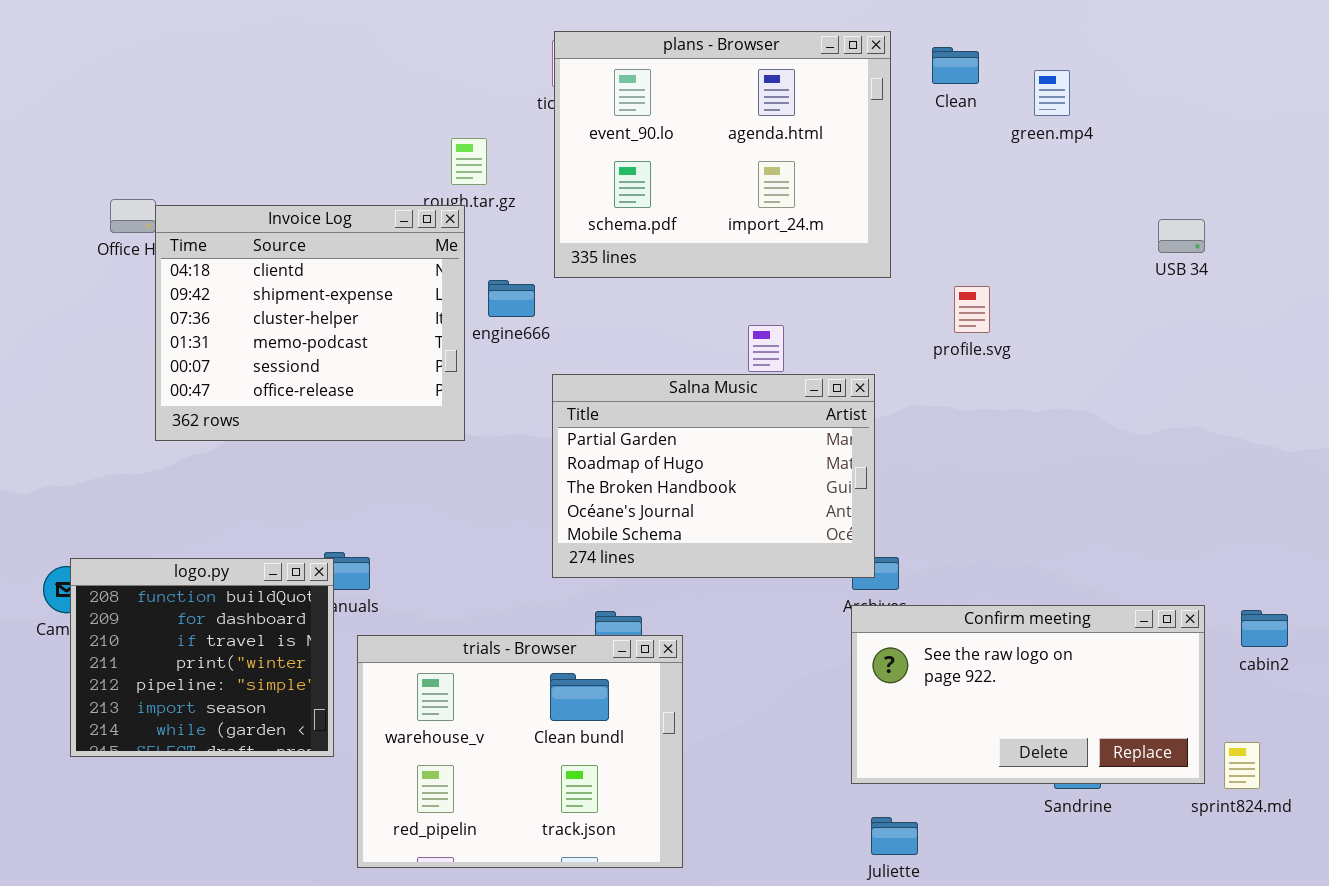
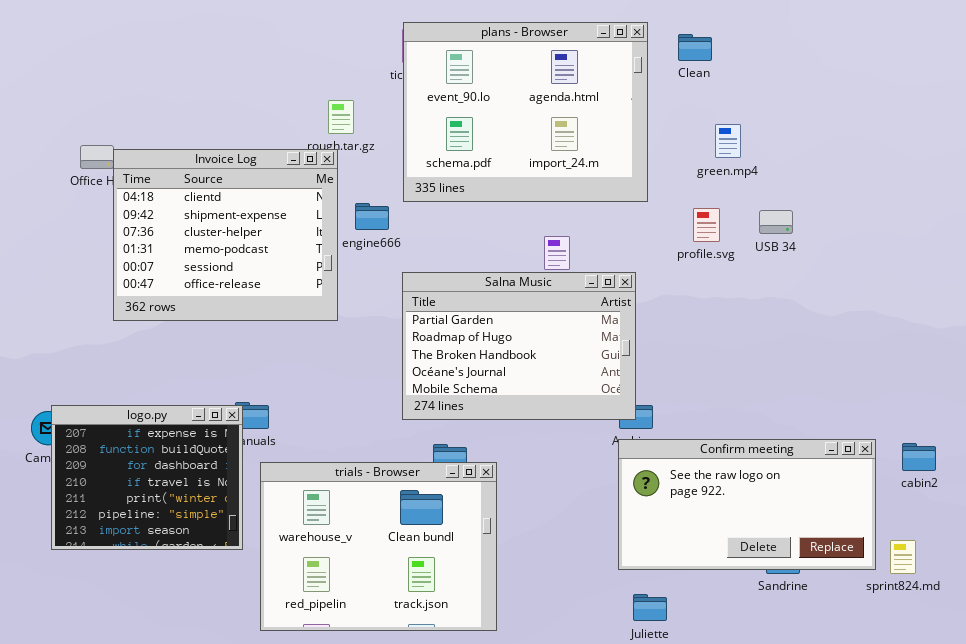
green.mp4: [1034,70,1070,116] -> [715,124,741,158], moved
USB 34: [1158,219,1205,253] -> [759,210,793,234], moved
logo.py: [70,558,334,757] -> [51,405,243,550], scrolled up 1 row

